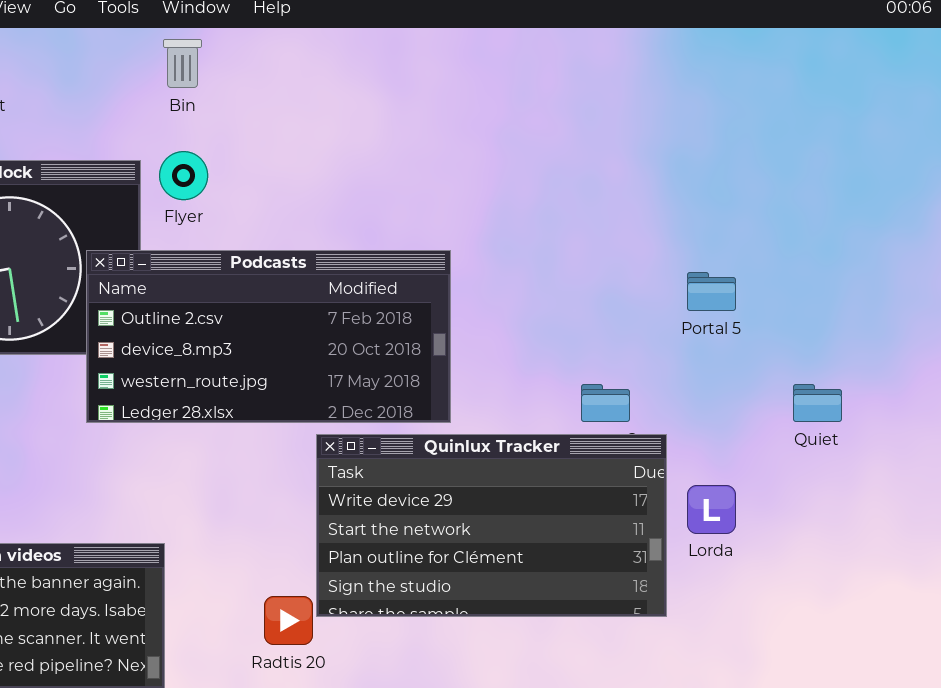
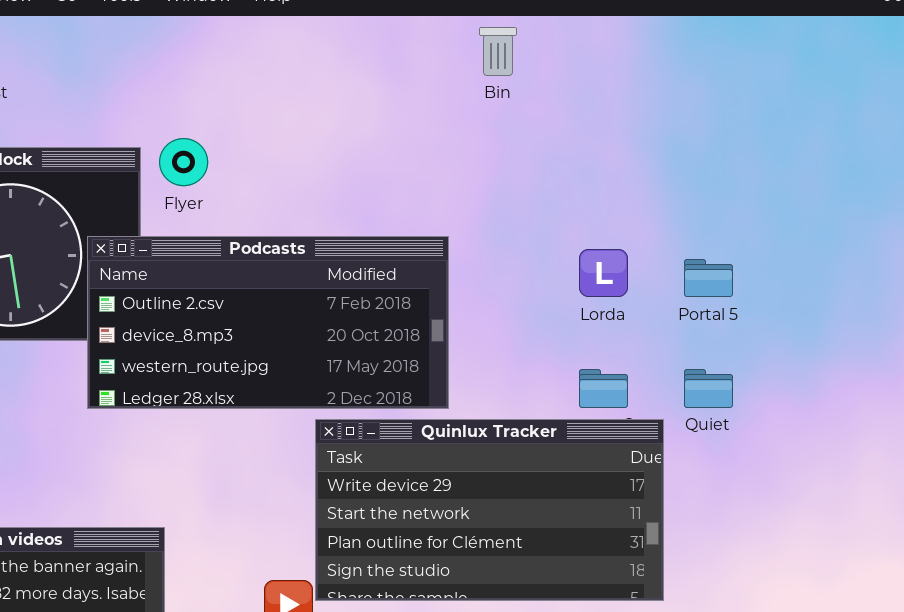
Bin: [163,39,202,88] -> [479,27,517,76], moved
Quiet: [793,384,842,422] -> [684,369,733,408], moved
Lorda: [687,485,736,534] -> [579,249,628,297], moved

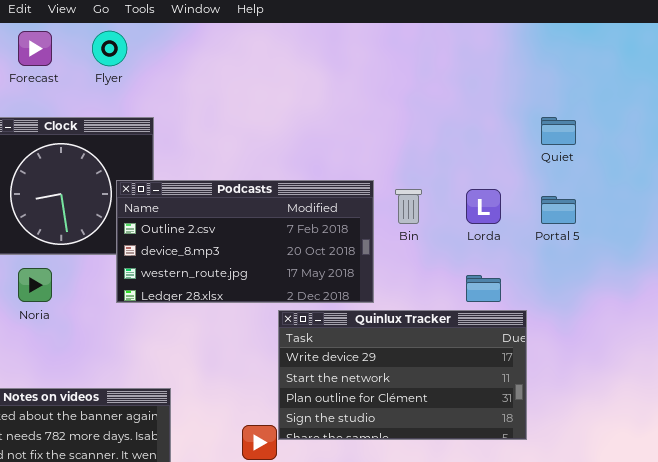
Bin: [479,27,517,76] -> [395,189,422,224], moved
Flyer: [159,138,208,186] -> [92,31,127,66], moved
Quiet: [684,369,733,408] -> [541,117,576,145], moved

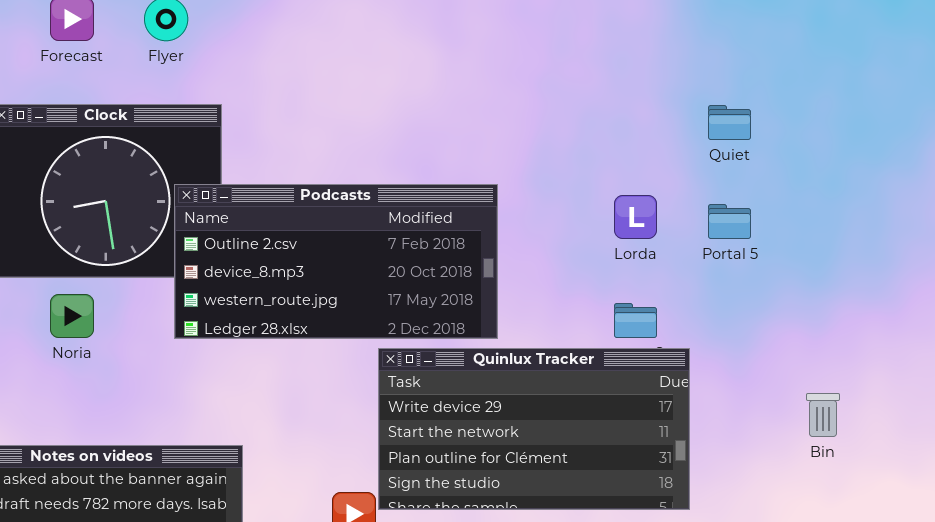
Bin: [395,189,422,224] -> [806,393,840,437], moved

